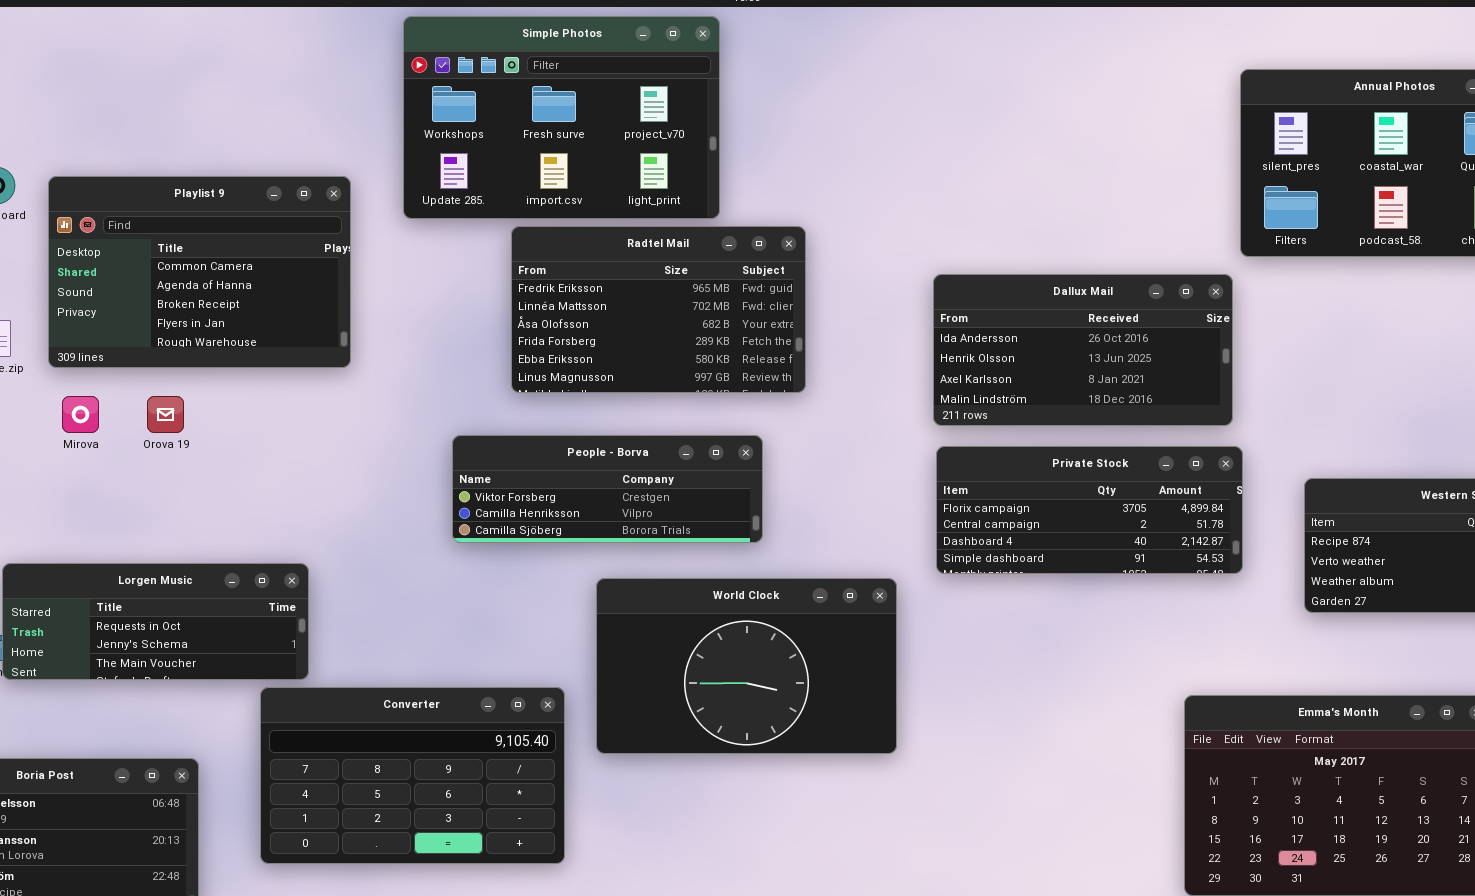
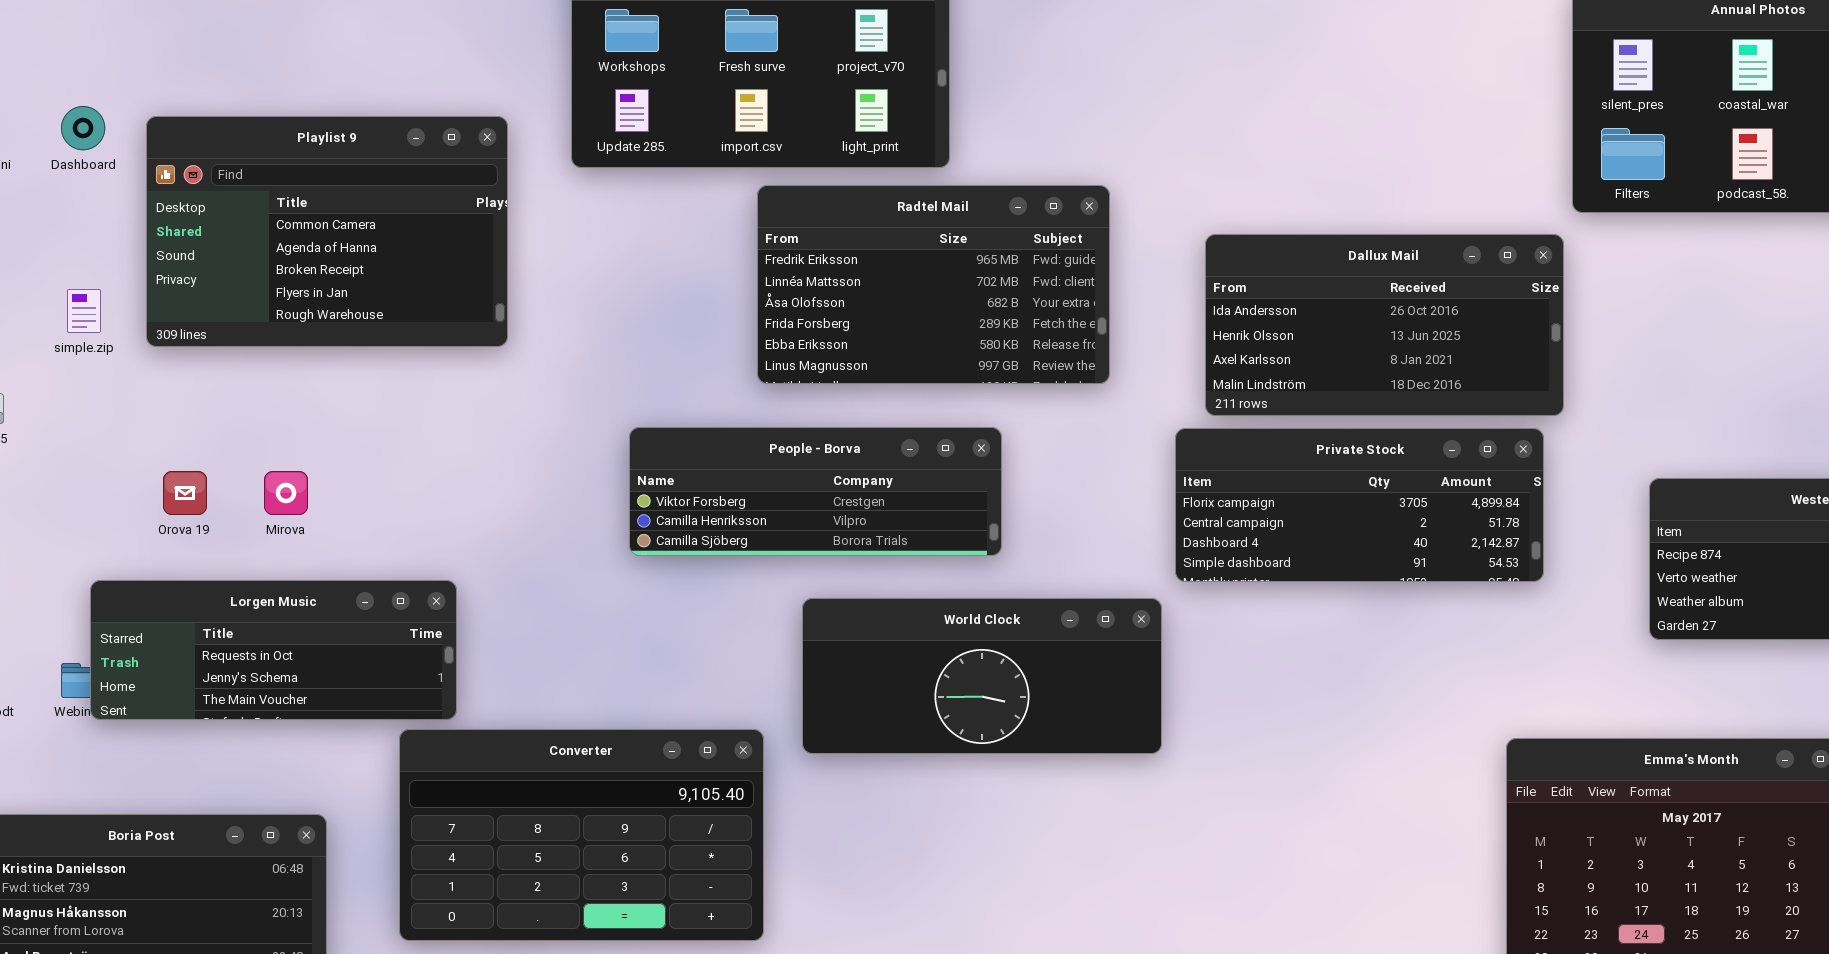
Radtel Mail: [511,226,806,393] -> [757,185,1110,384], moved
Mirova: [62,396,99,433] -> [264,471,308,515], moved
Orova 19: [147,396,184,433] -> [163,471,207,515], moved
Private Stock: [936,446,1243,574] -> [1175,428,1544,582], moved
World Clock: [596,578,897,754] -> [802,598,1162,754], resized

